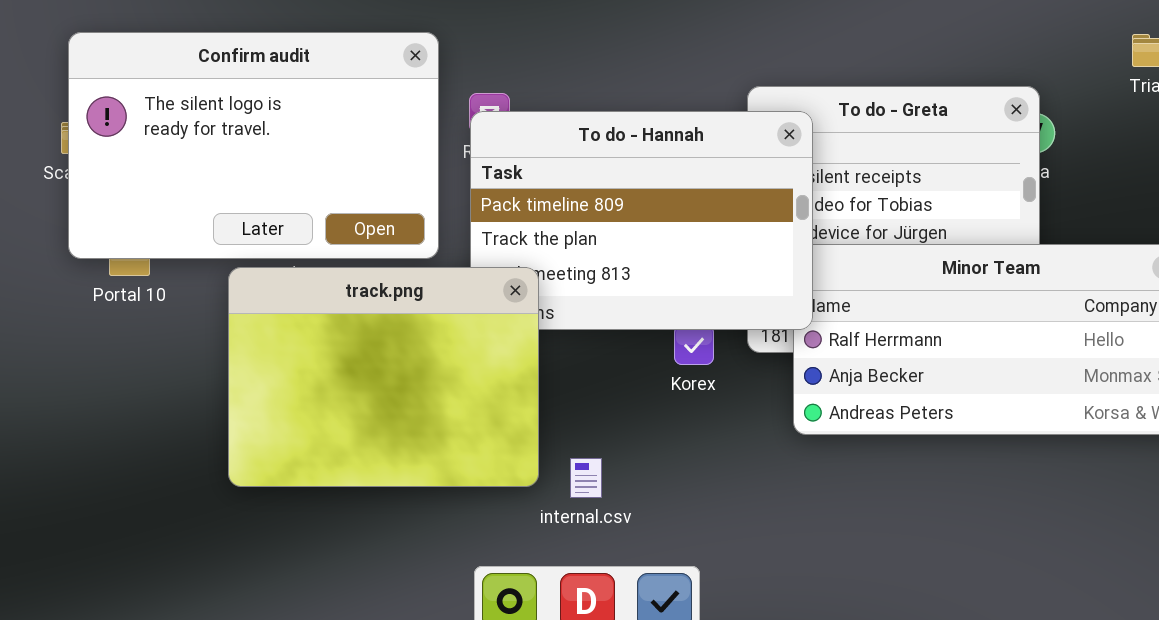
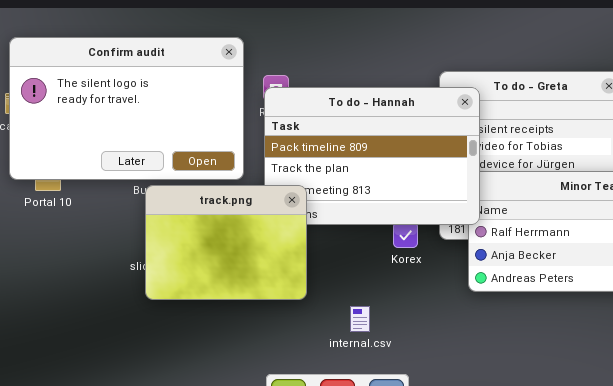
track.png: [228,267,539,487] -> [145,185,307,300], resized
internal.csv: [570,458,602,498] -> [350,306,370,332], moved

